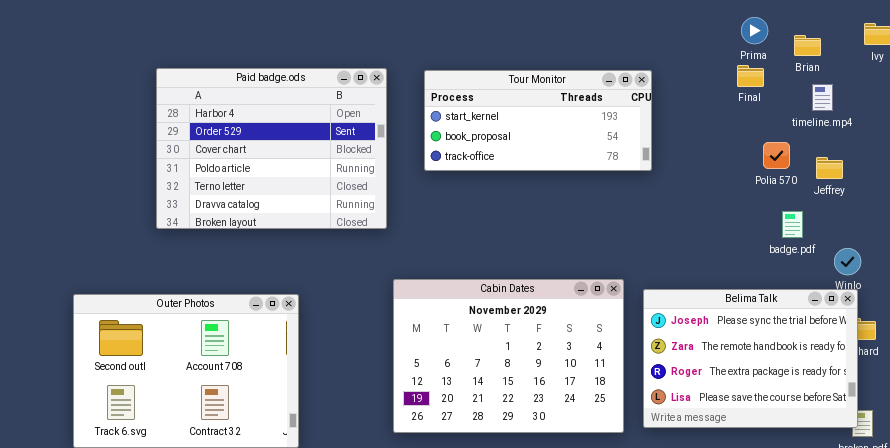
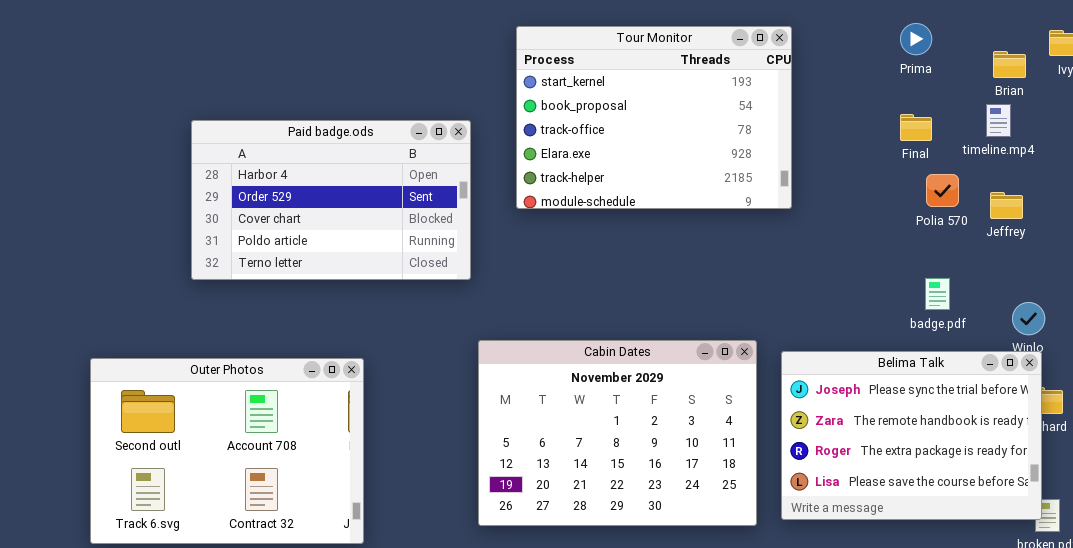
Brian: [794,35,821,56] -> [993,51,1026,78], moved
Final: [737,65,764,87] -> [900,114,932,141], moved
Paid badge.ods: [156,68,387,229] -> [191,120,471,280], resized
Tour Monitor: [424,70,652,171] -> [516,26,792,209], resized
badge.pdf: [782,211,803,238] -> [925,278,950,310], moved

